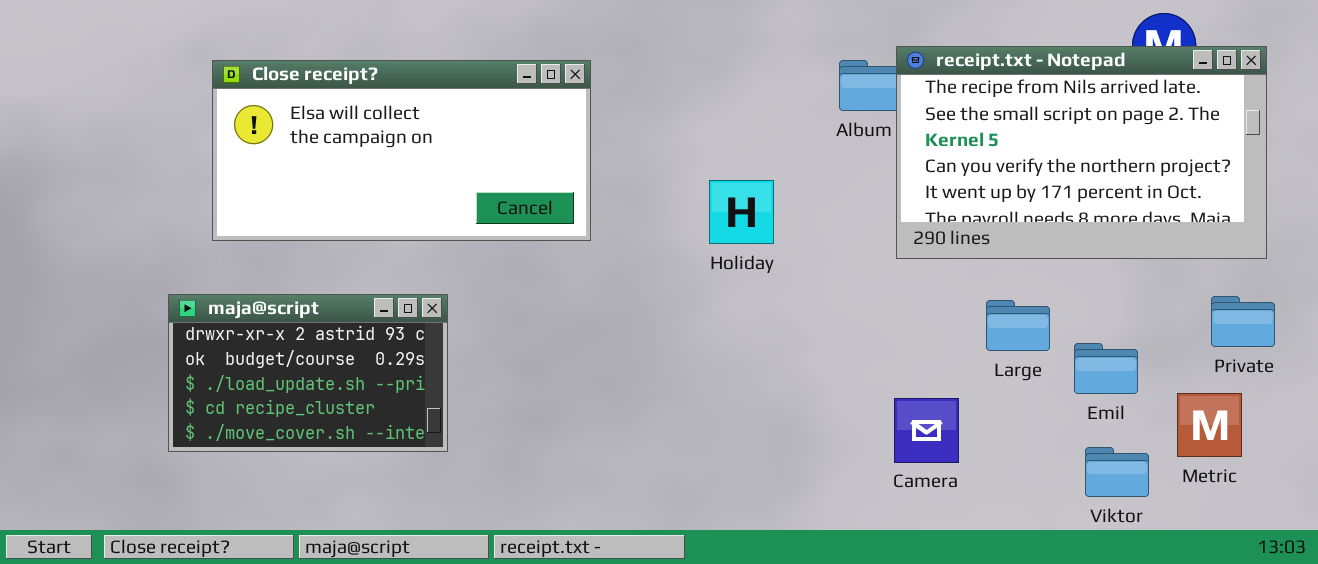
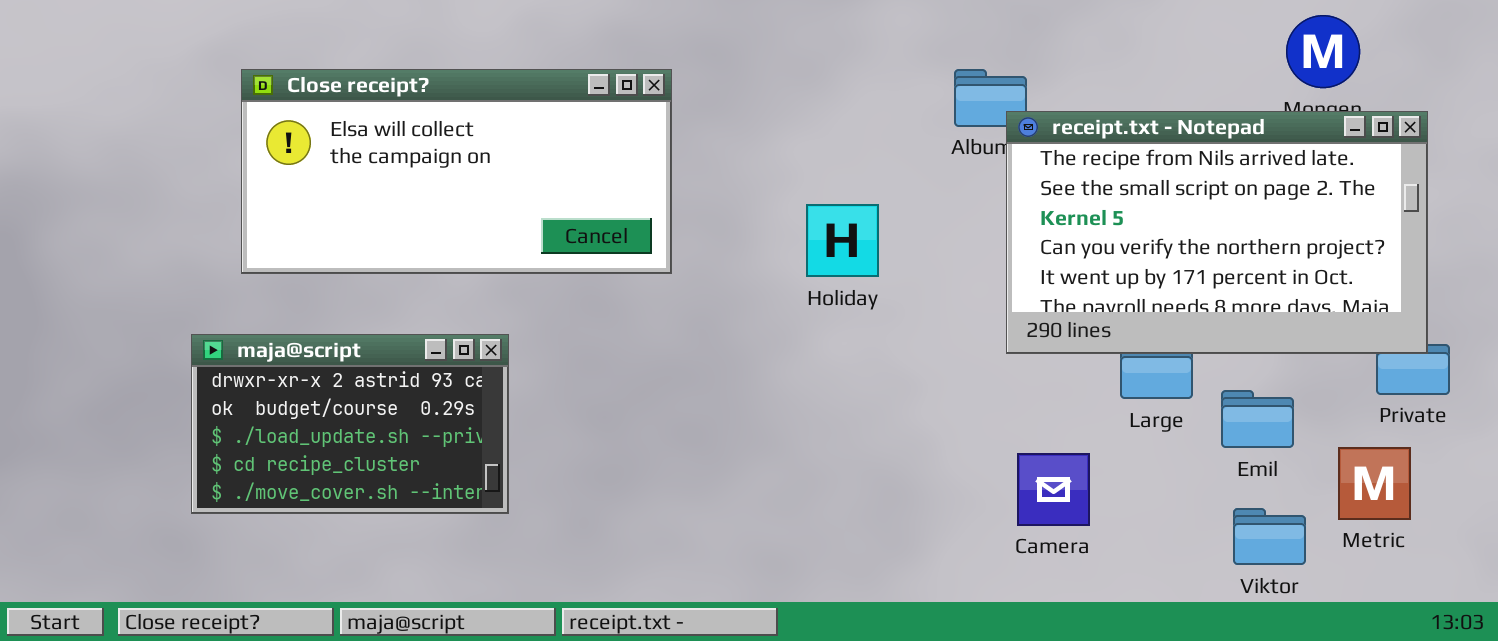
receipt.txt - Notepad: [896,46,1267,259] -> [1006,111,1428,354], moved

